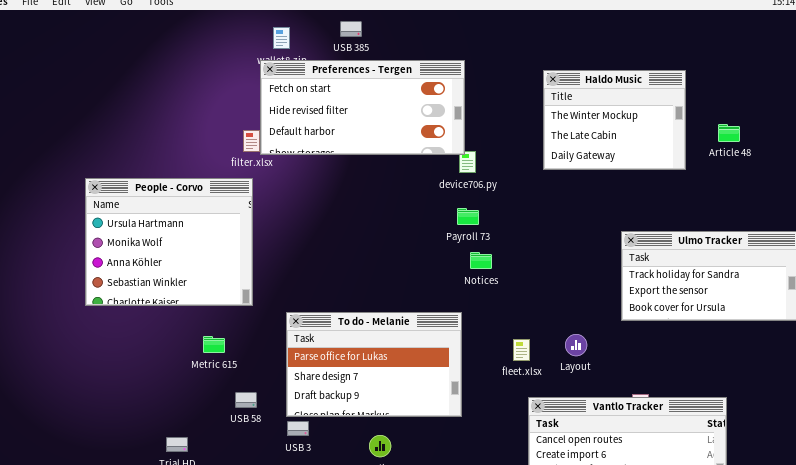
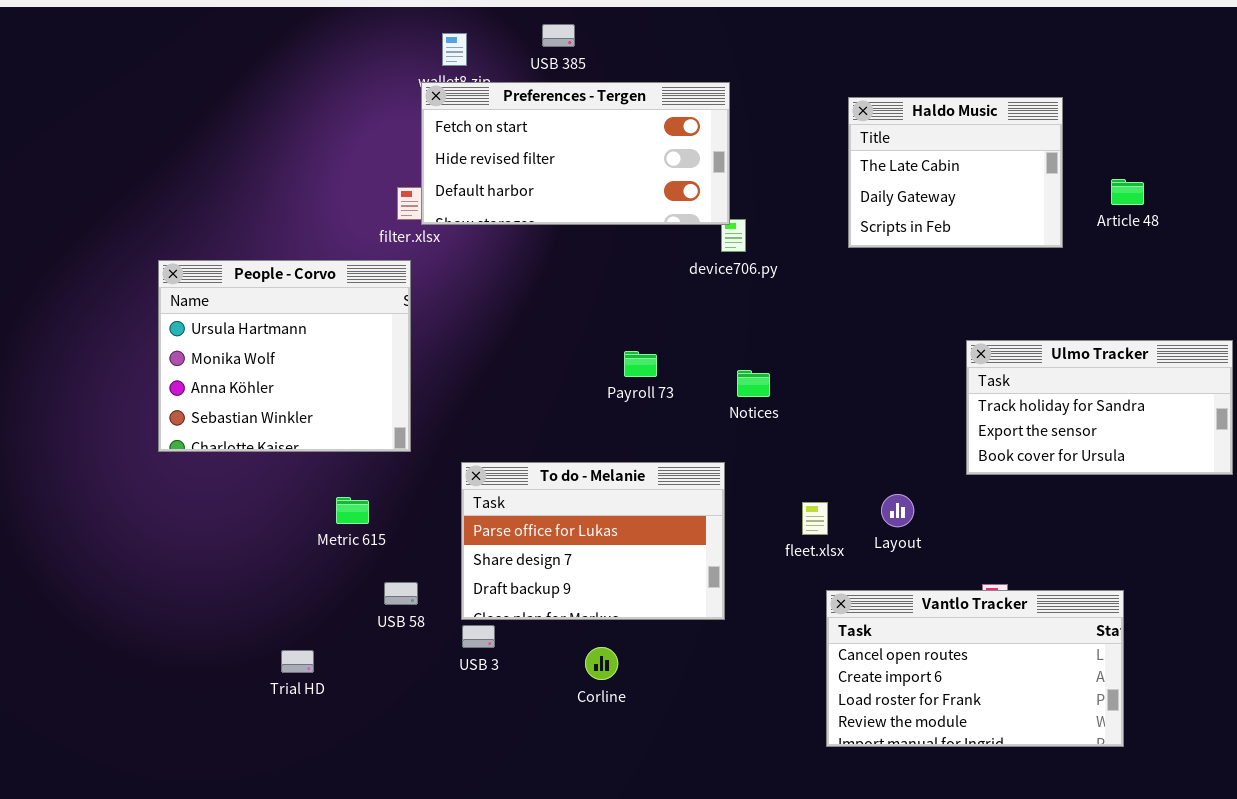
Haldo Music: [543,70,686,170] -> [848,97,1063,248], scrolled down 1 row
Payroll 73: [457,208,479,225] -> [624,351,657,377], moved

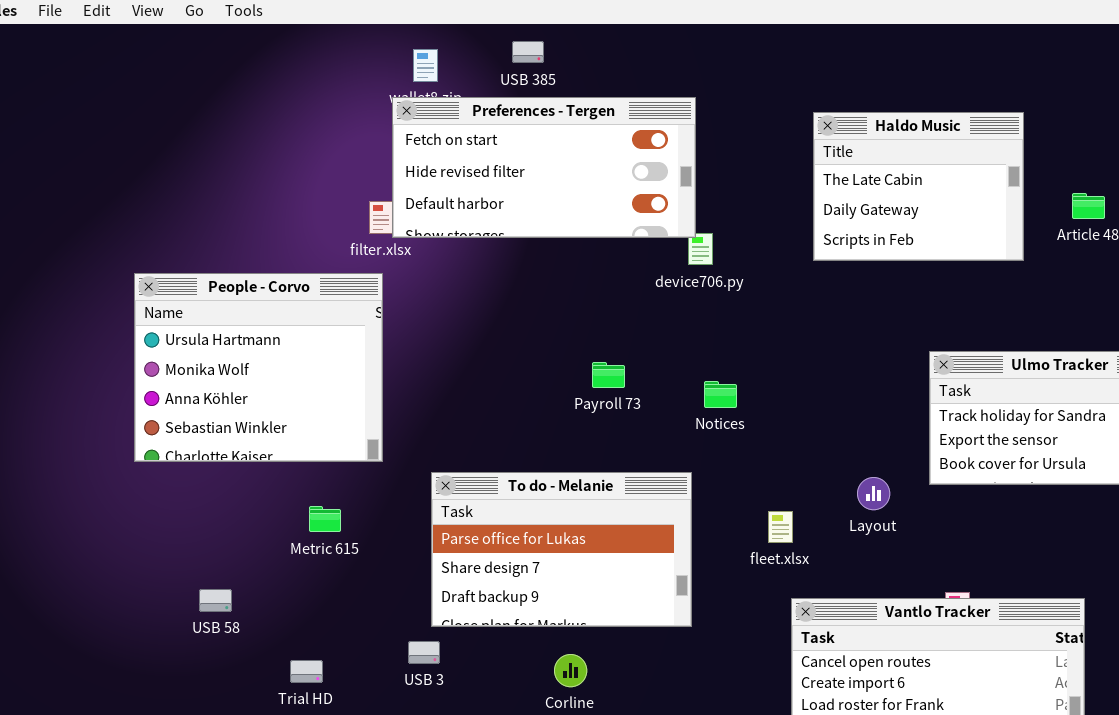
Layout: [881,494,914,527] -> [857,477,890,510], moved
USB 58: [384,582,418,605] -> [199,589,232,612], moved
USB 3: [462,625,495,648] -> [408,641,440,664], moved
Trial HD: [281,650,314,673] -> [290,660,323,683], moved

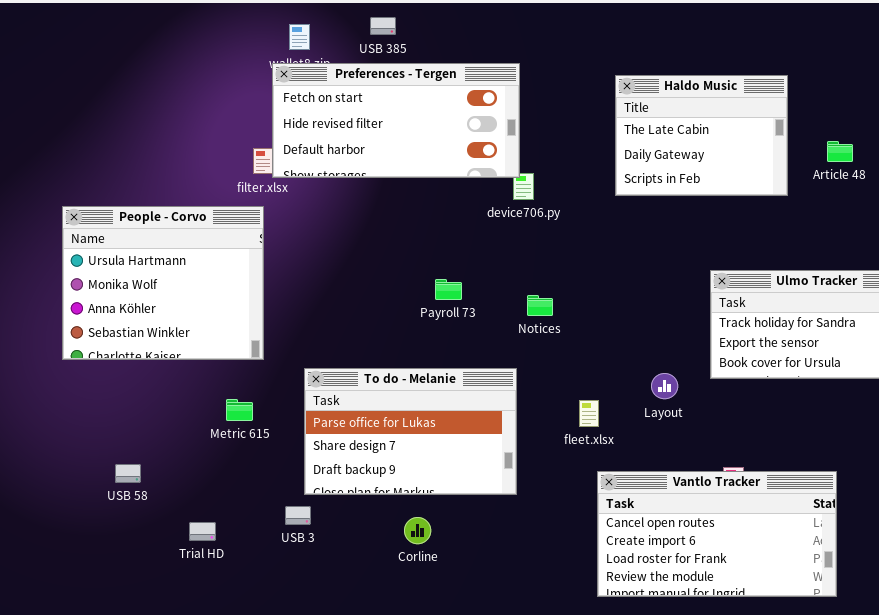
Metric 615: [309,506,341,532] -> [226,399,253,421], moved

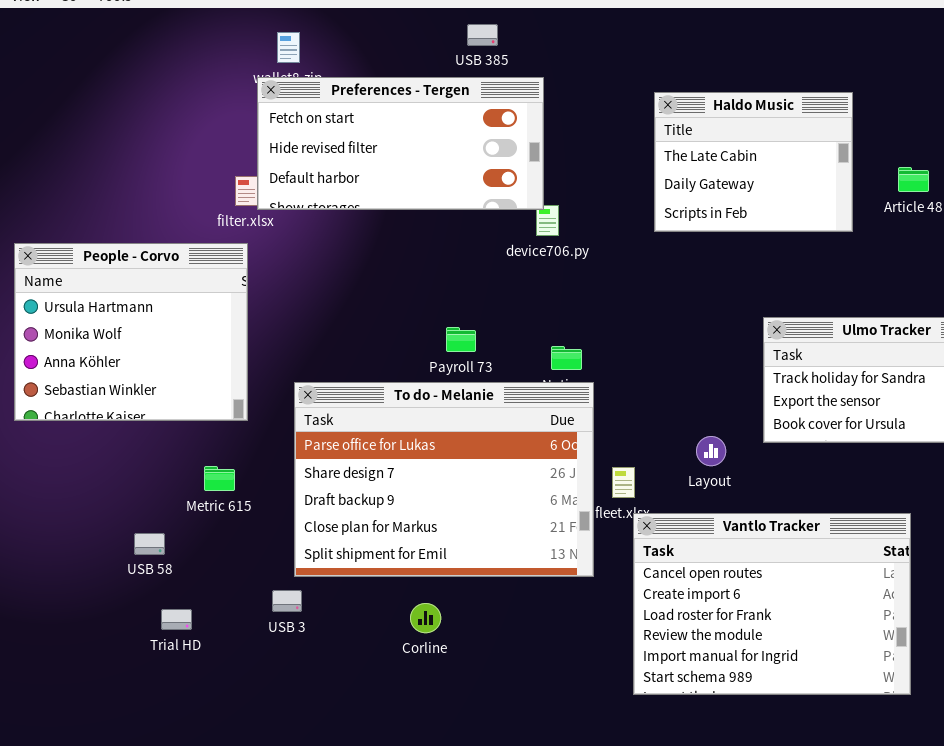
USB 385: [370,17,396,35] -> [467,24,498,46], moved
To do - Melanie: [304,368,517,495] -> [294,382,594,577], resized
USB 58: [115,464,141,483] -> [134,533,165,555], moved
Vantlo Tracker: [597,471,837,597] -> [633,513,911,695], resized

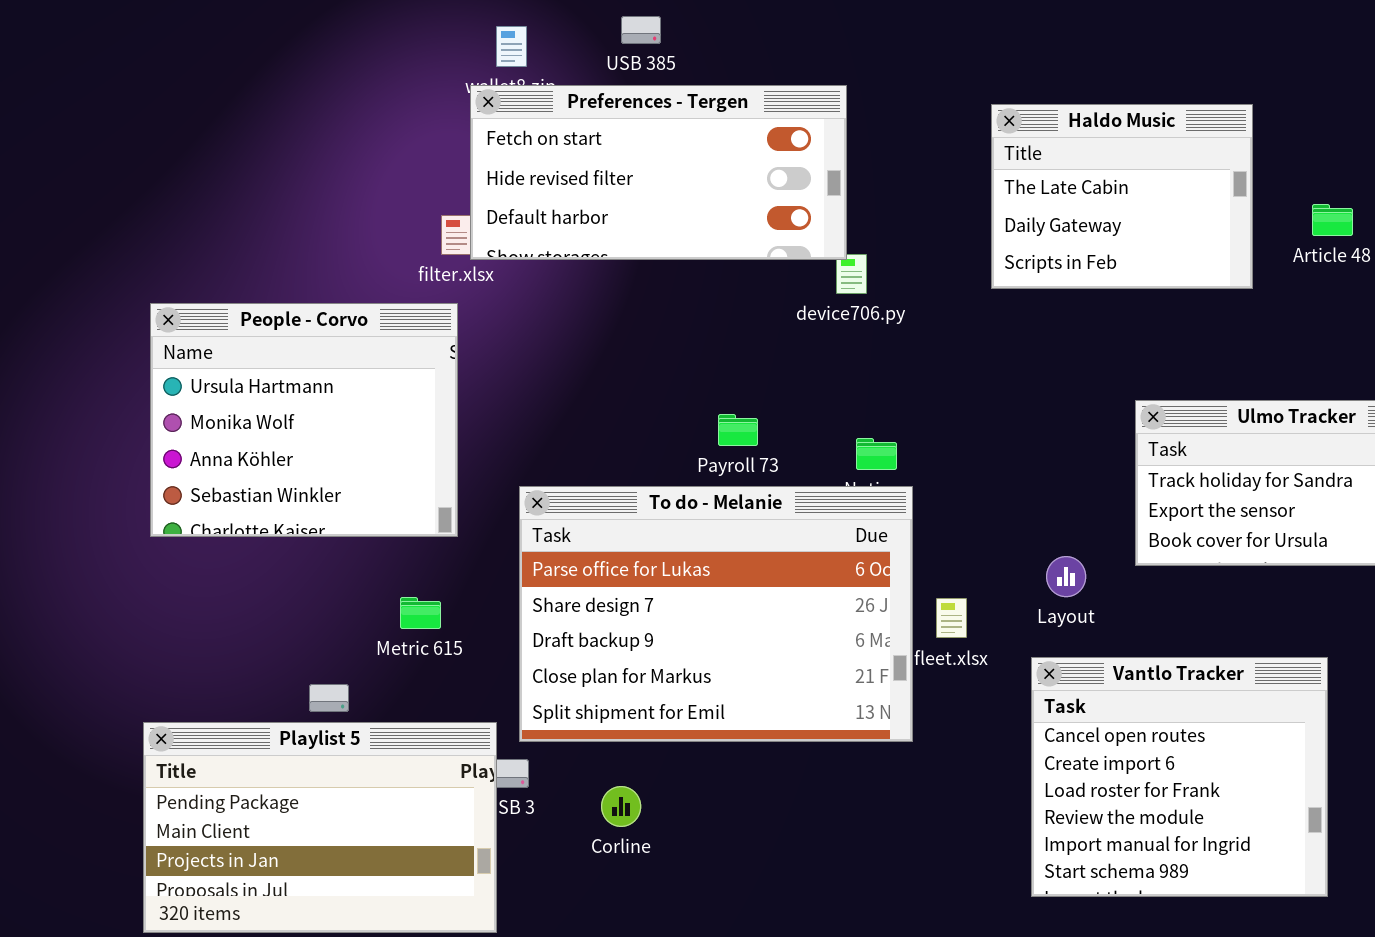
USB 385: [467,24,498,46] -> [621,16,661,44], moved
Vantlo Tracker: [633,513,911,695] -> [1031,657,1328,897], resized
Playlist 5: none -> [143,722,497,933], opened
Corline: [410,603,441,633] -> [601,786,641,827], moved

